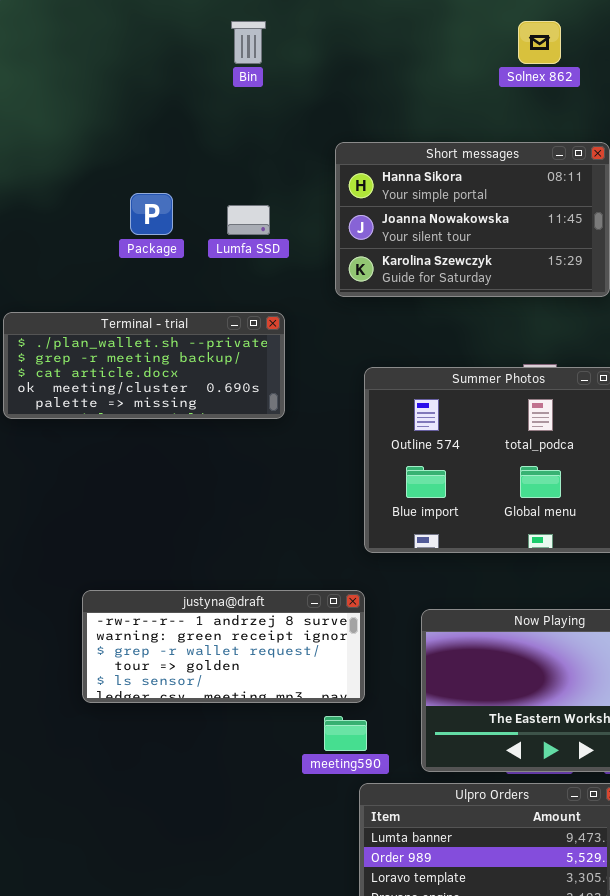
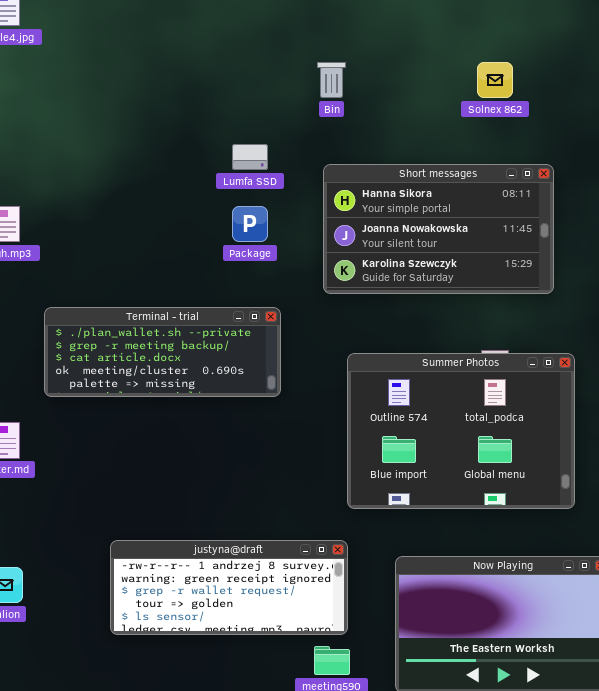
Bin: [231,21,266,64] -> [317,62,346,98], moved
Package: [130,193,173,235] -> [232,206,268,242], moved
Lumfa SSD: [227,205,270,235] -> [232,144,268,170], moved

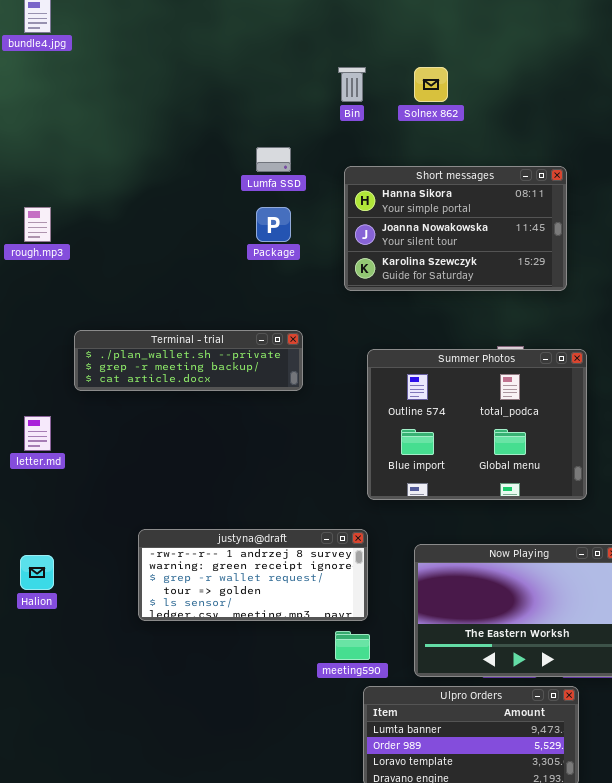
Solnex 862: [477,62,513,98] -> [414,67,448,102], moved
Terminal - trial: [44,307,281,397] -> [74,330,303,391], resized

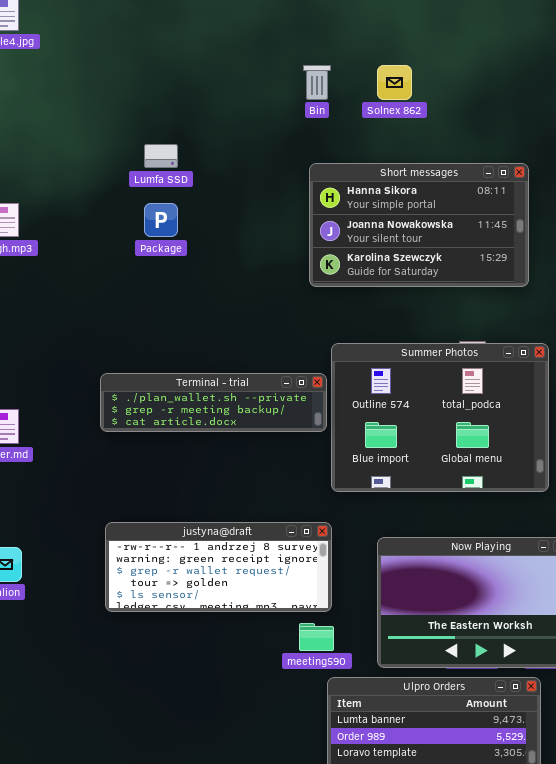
Lumfa SSD: [256,147,291,172] -> [144,144,178,168], moved
Package: [256,207,291,242] -> [144,203,178,237], moved
Terminal - trial: [74,330,303,391] -> [100,373,327,432], moved

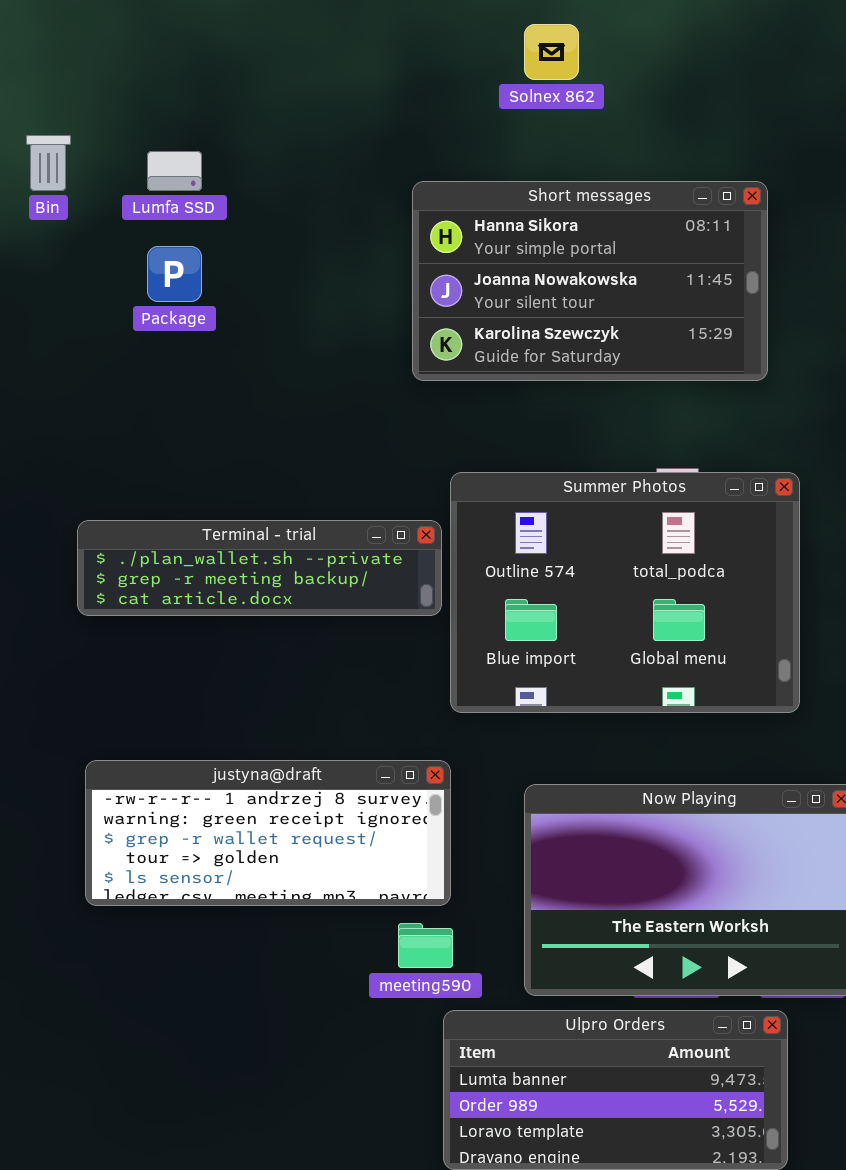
Bin: [303,65,331,100] -> [26,135,71,191], moved

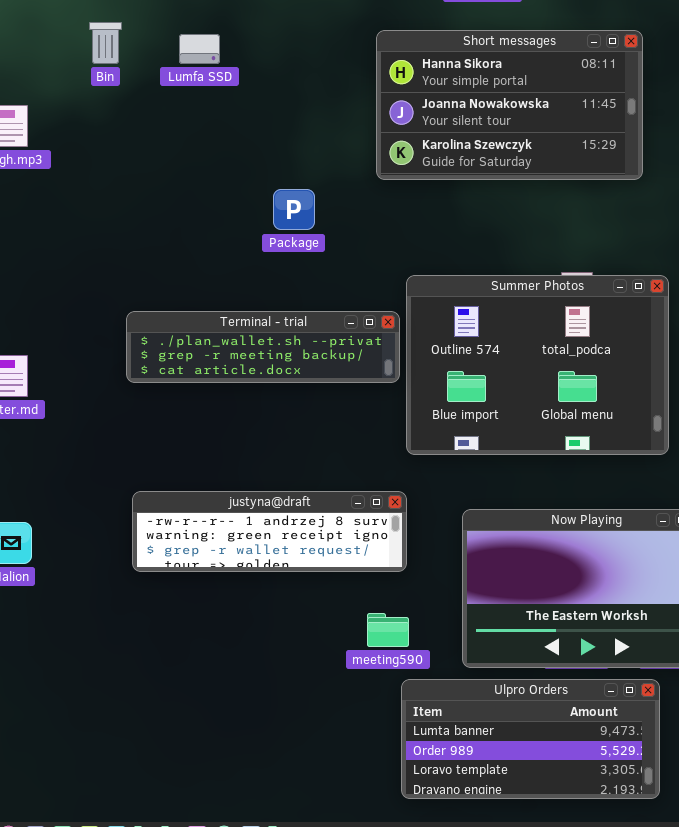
Short messages: [412,181,768,381] -> [376,30,643,180], moved
Package: [147,246,202,302] -> [273,189,315,230], moved
justyna@draft: [85,760,451,906] -> [132,491,407,572], resized

